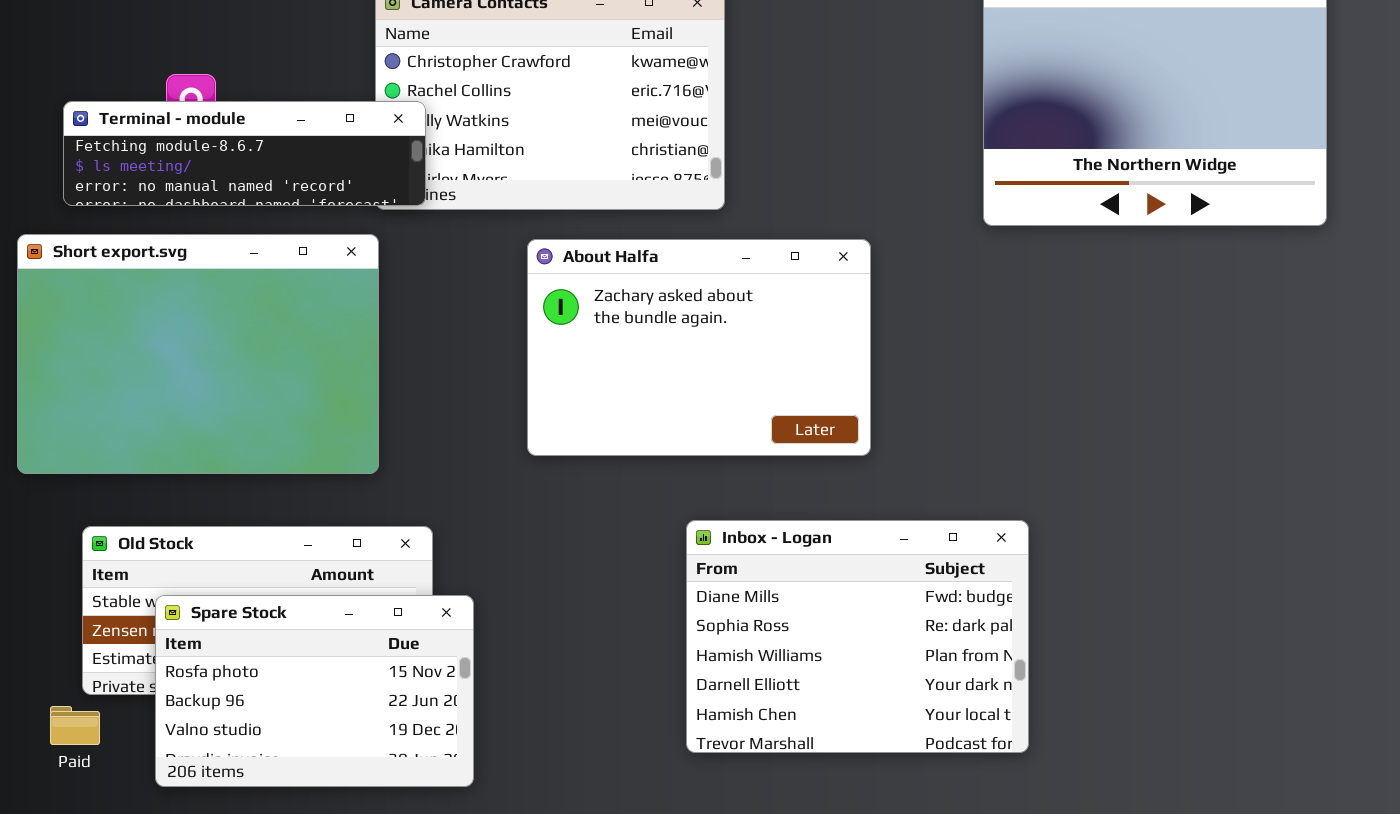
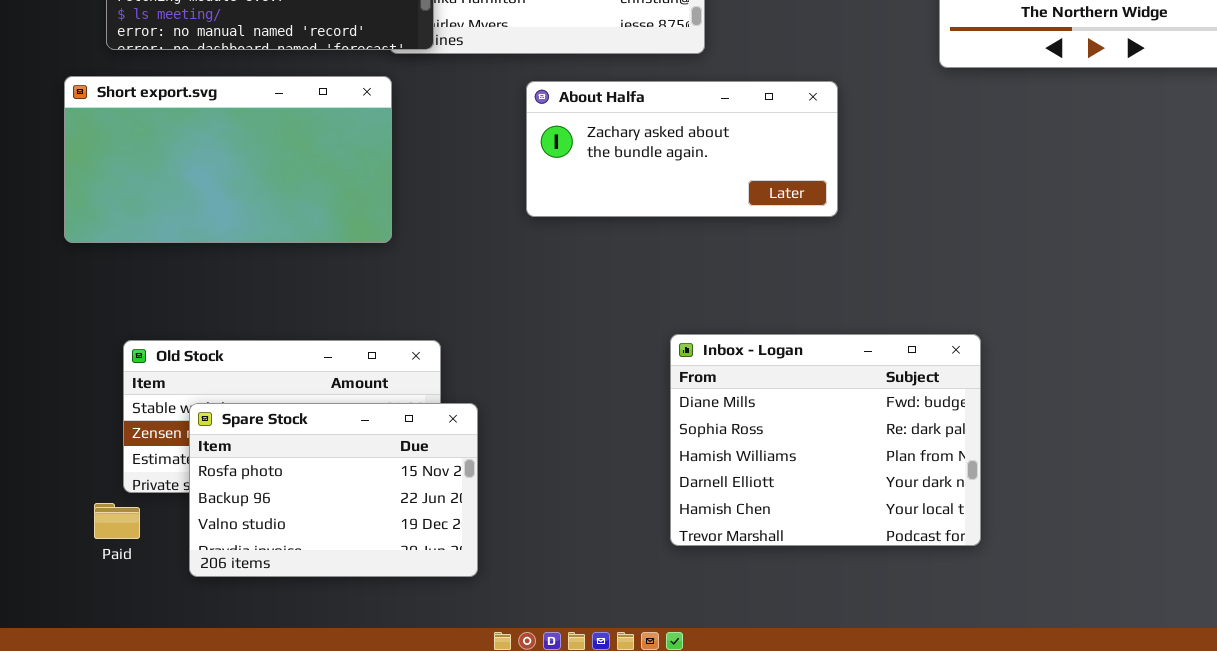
Short export.svg: [17,234,379,474] -> [64,76,392,243], resized
About Halfa: [527,239,871,456] -> [526,81,838,217], resized

